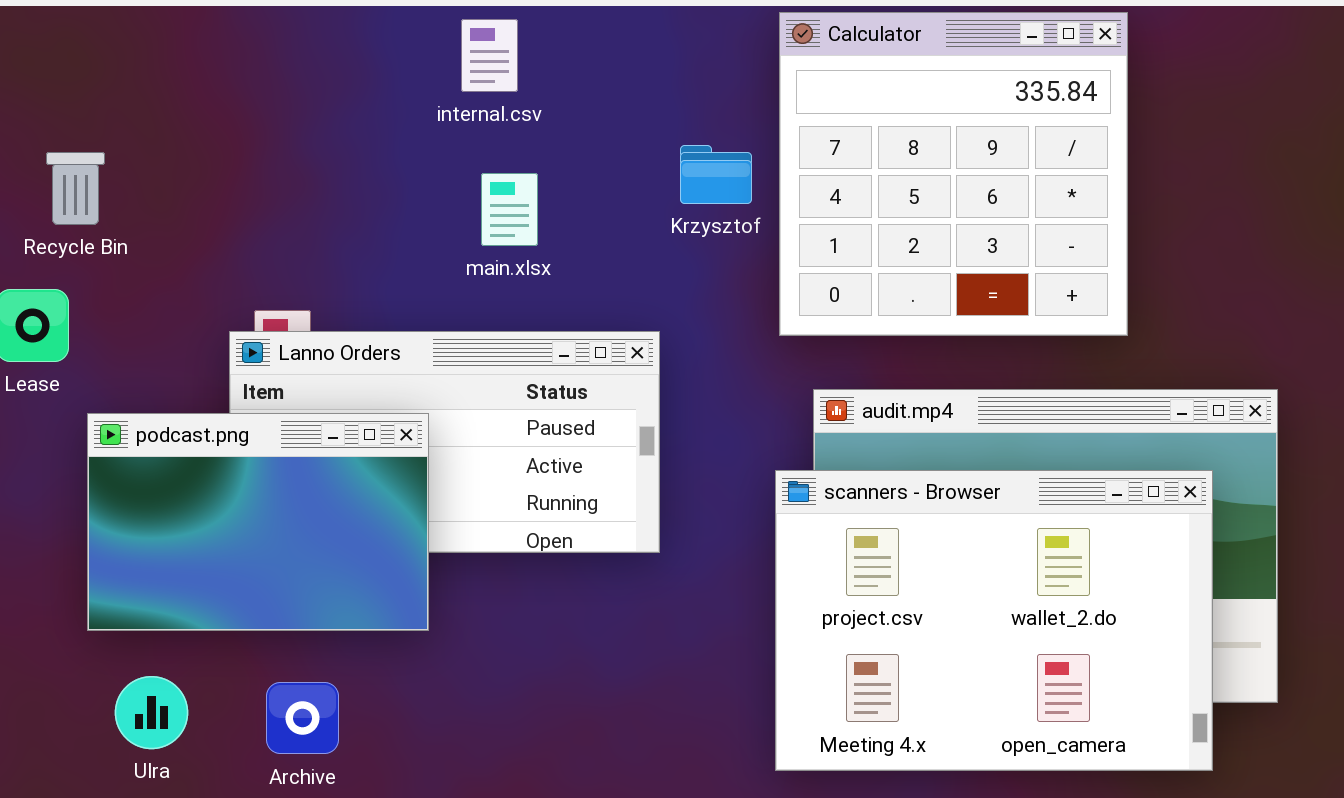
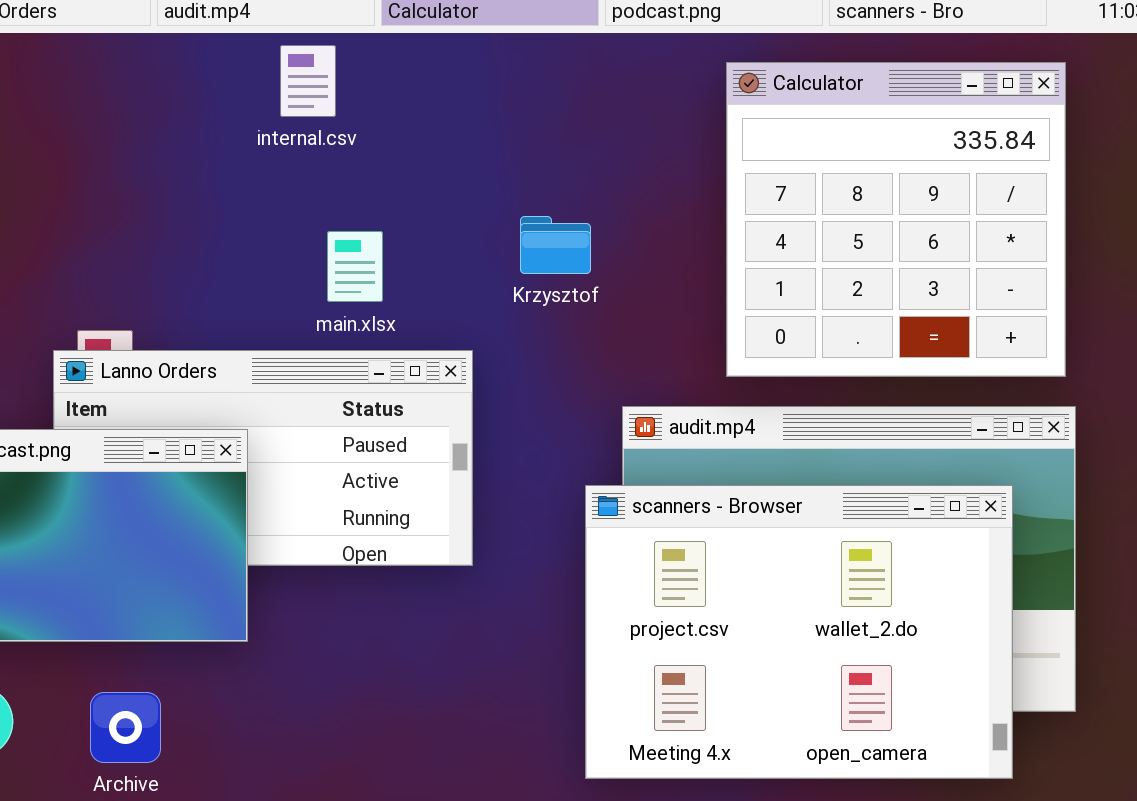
Calculator: [779,12,1128,336] -> [726,62,1066,377], moved
Krzysztof: [680,145,752,204] -> [520,216,591,274], moved
main.xlsx: [481,173,538,246] -> [327,231,383,302], moved

